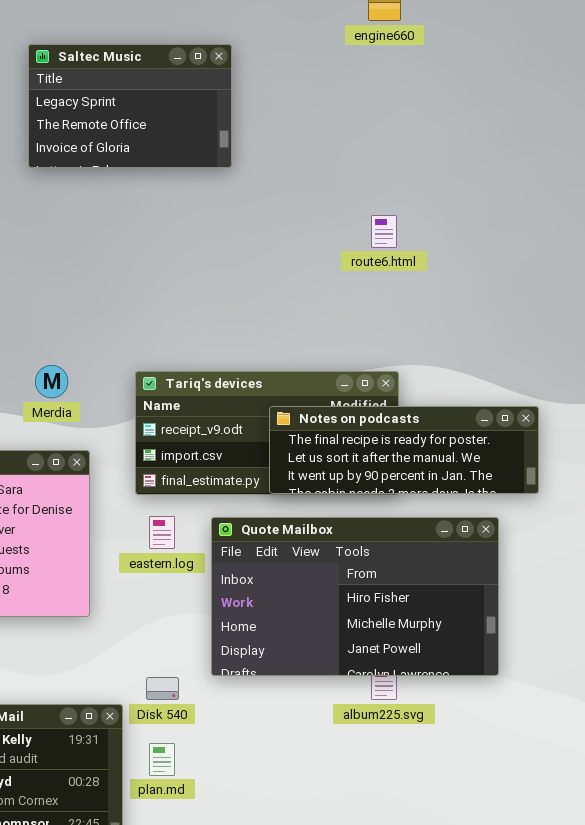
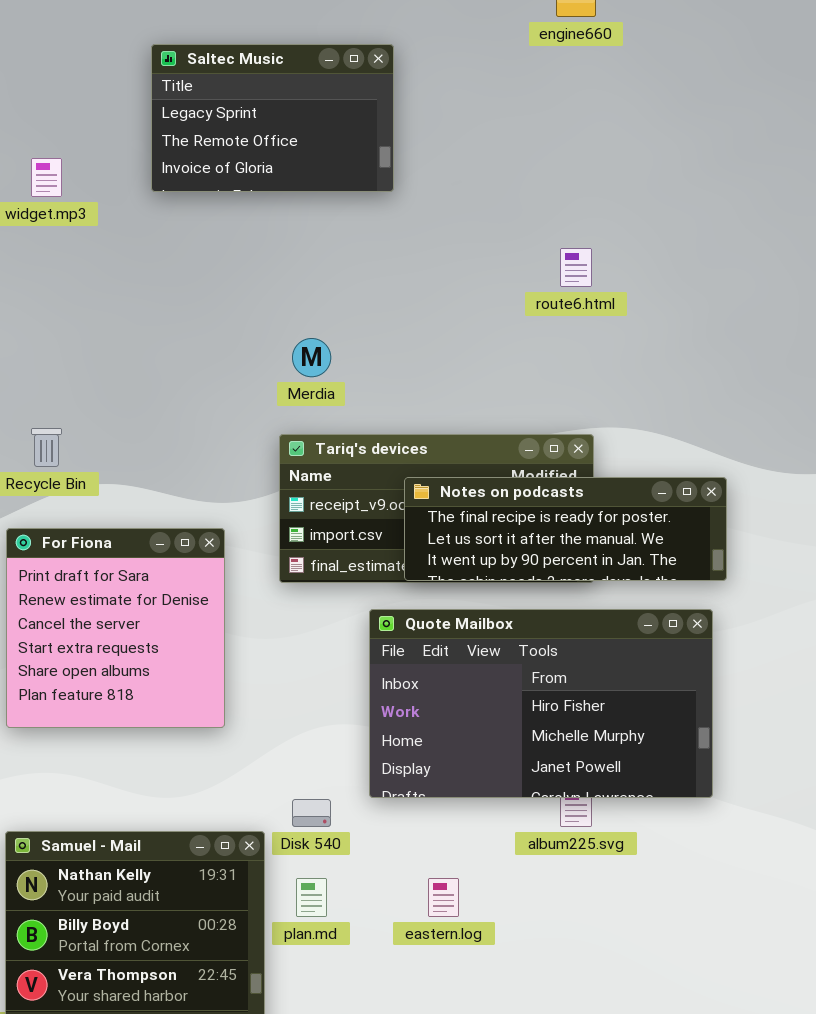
Merdia: [35,365,68,398] -> [292,338,331,377], moved
Notes on podcasts: [269,406,539,494] -> [404,477,727,581], moved
eastern.log: [149,516,175,549] -> [428,878,459,917], moved

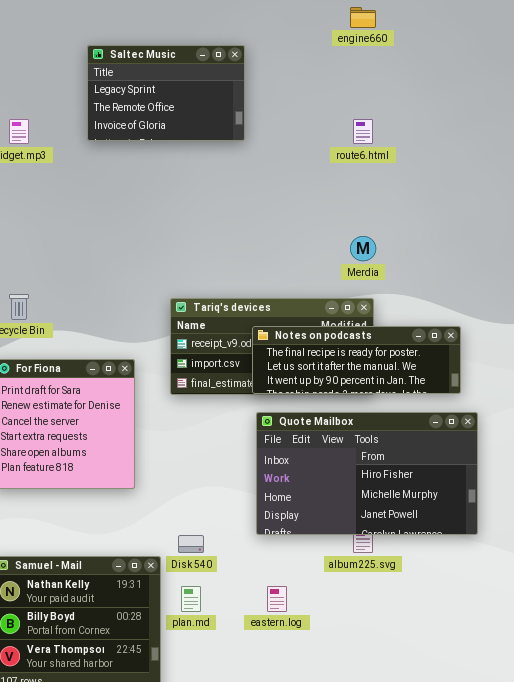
route6.html: [560,248,592,287] -> [353,119,373,144], moved
Merdia: [292,338,331,377] -> [350,236,376,261], moved
Quote Mailbox: [369,609,713,798] -> [256,412,478,535], moved

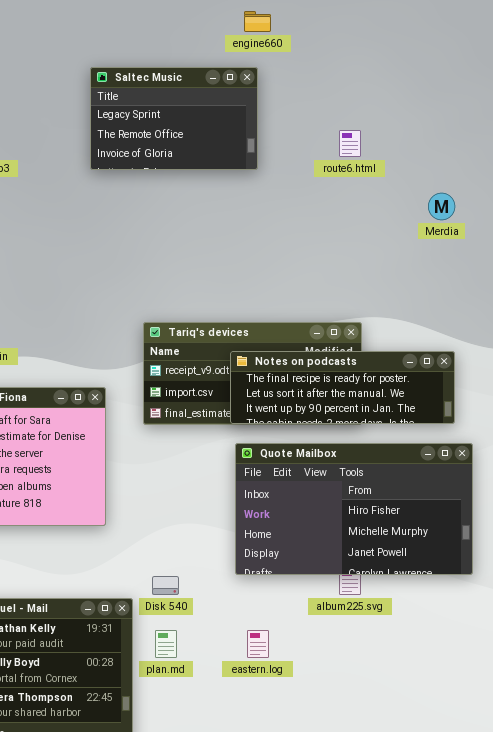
engine660: [350,7,376,28] -> [244,11,271,32], moved
Saltec Music: [87,45,245,141] -> [90,67,258,170], moved
Merdia: [350,236,376,261] -> [428,193,455,220], moved

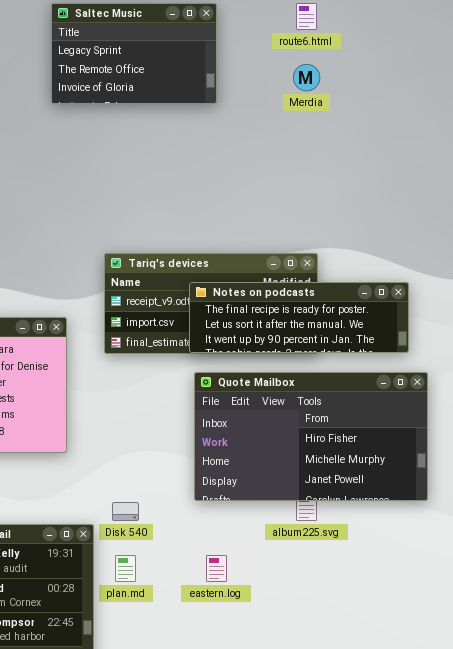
route6.html: [339,130,361,157] -> [296,3,317,30], moved
Merdia: [428,193,455,220] -> [293,64,320,91], moved

